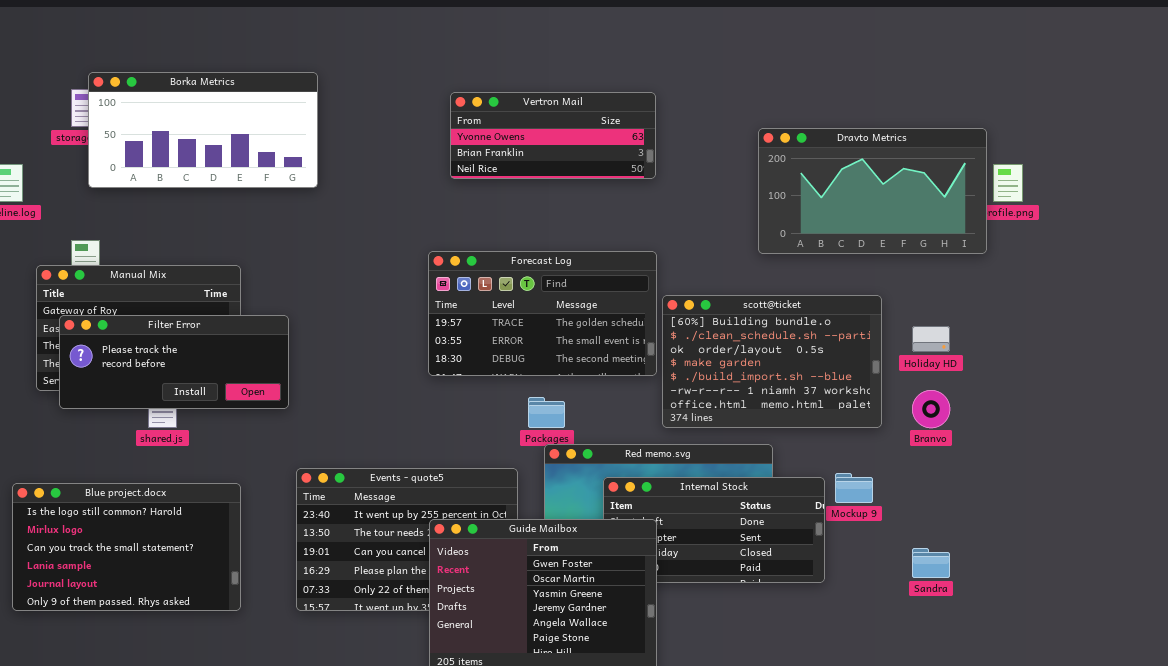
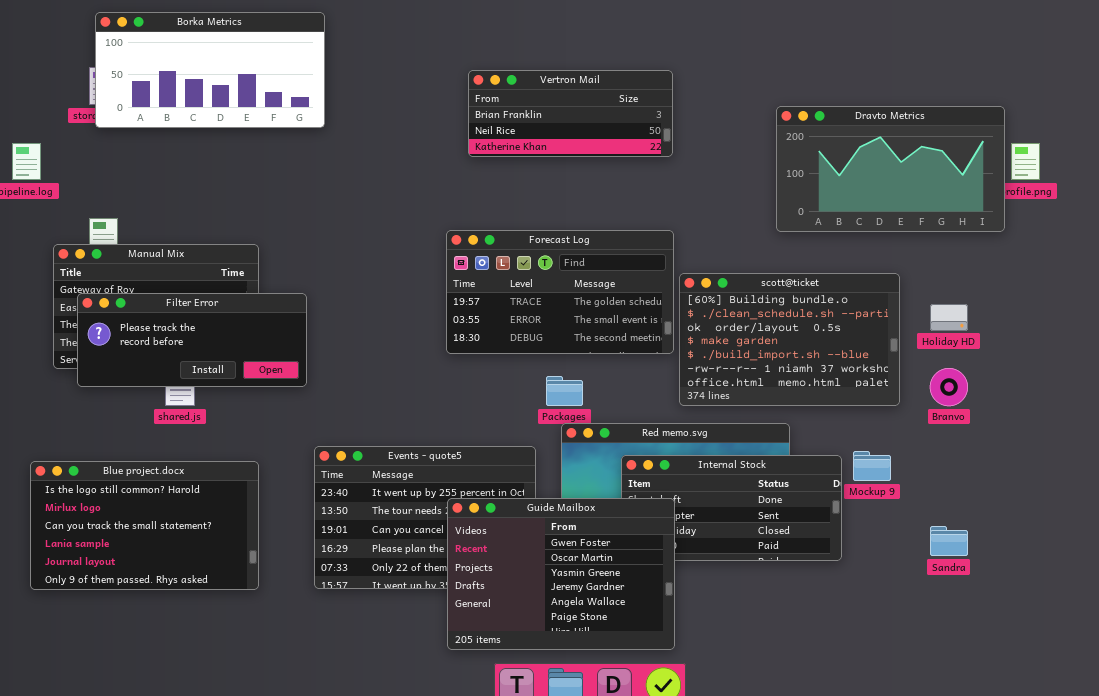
Borka Metrics: [88,72,318,188] -> [95,12,325,128], moved
Vertron Mail: [450,92,656,179] -> [468,70,673,157], scrolled down 1 row

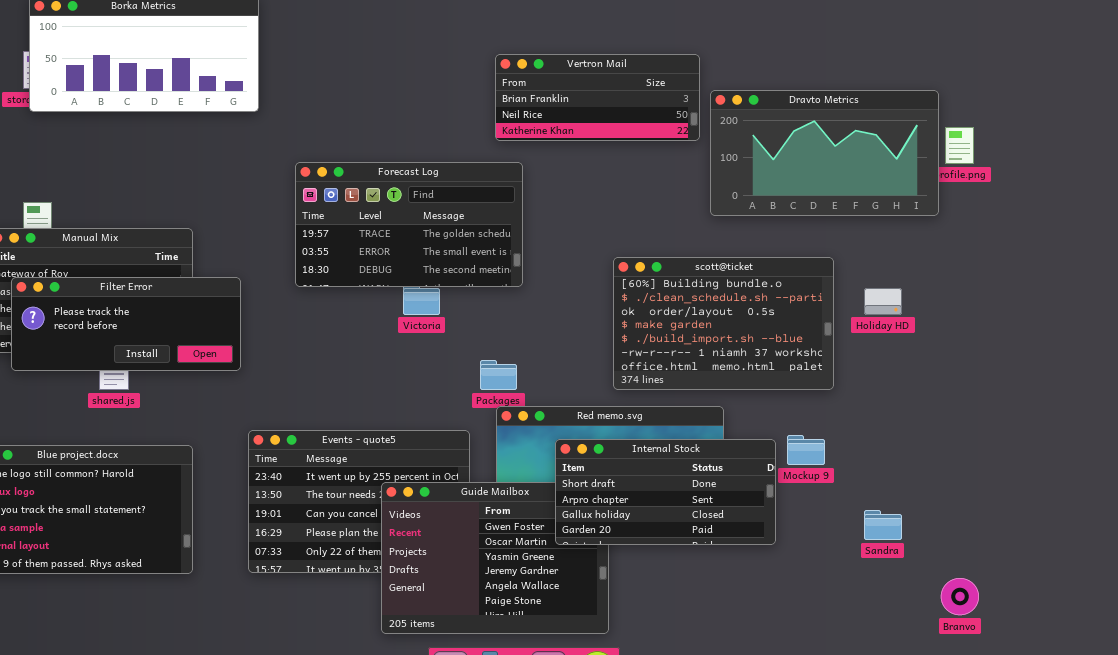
Vertron Mail: [468,70,673,157] -> [495,54,700,141], moved
Forecast Log: [446,230,674,354] -> [295,162,523,287], moved
Branvo: [930,368,968,406] -> [941,578,979,615], moved
Internal Stock: [621,455,842,561] -> [555,439,776,545], raised

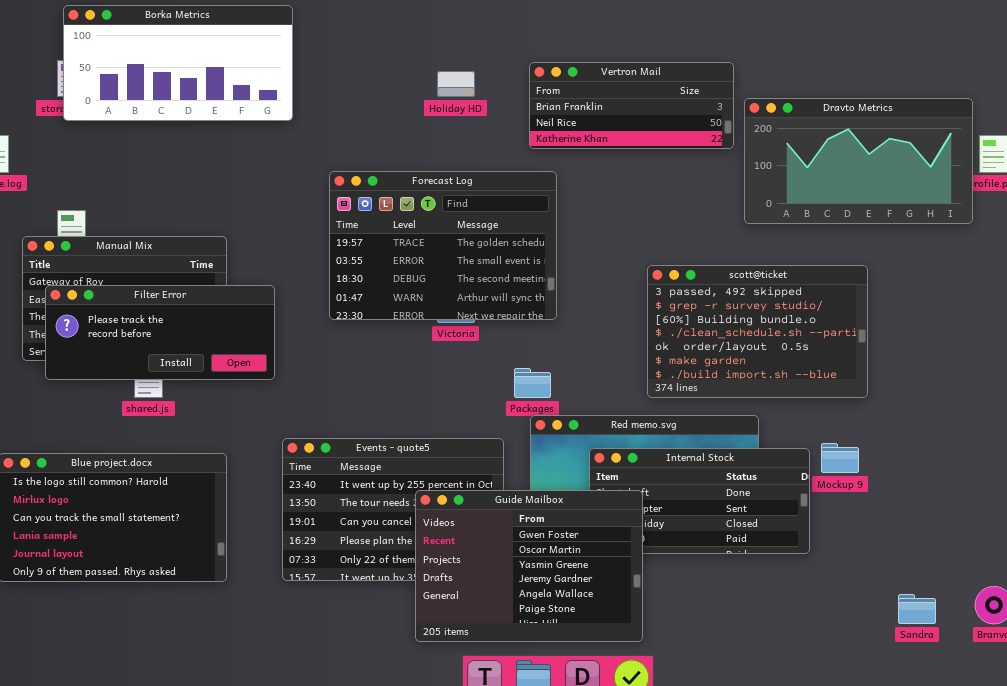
Forecast Log: [295,162,523,287] -> [329,171,557,320], resized
scott@ticket: [613,257,834,390] -> [647,265,868,398], scrolled up 2 rows
Holiday HD: [864,288,902,315] -> [437,71,475,97], moved
Guide Mailbox: [381,482,609,634] -> [415,490,643,642], raised
Sandra: [864,510,902,540] -> [898,594,936,624], moved

